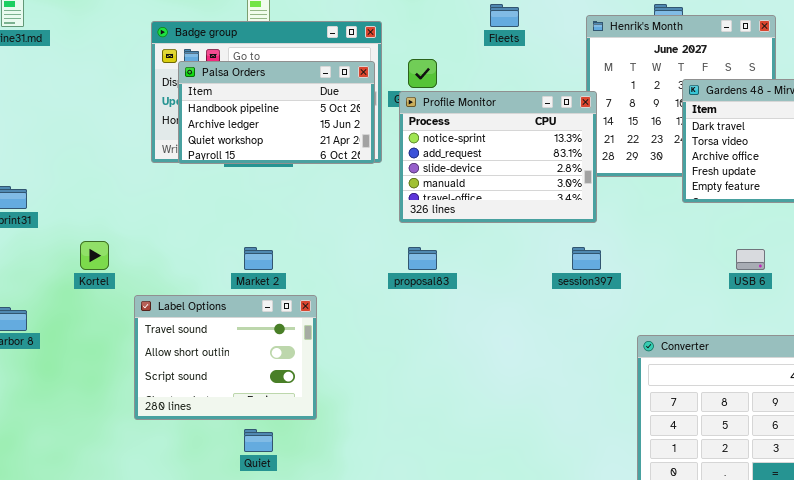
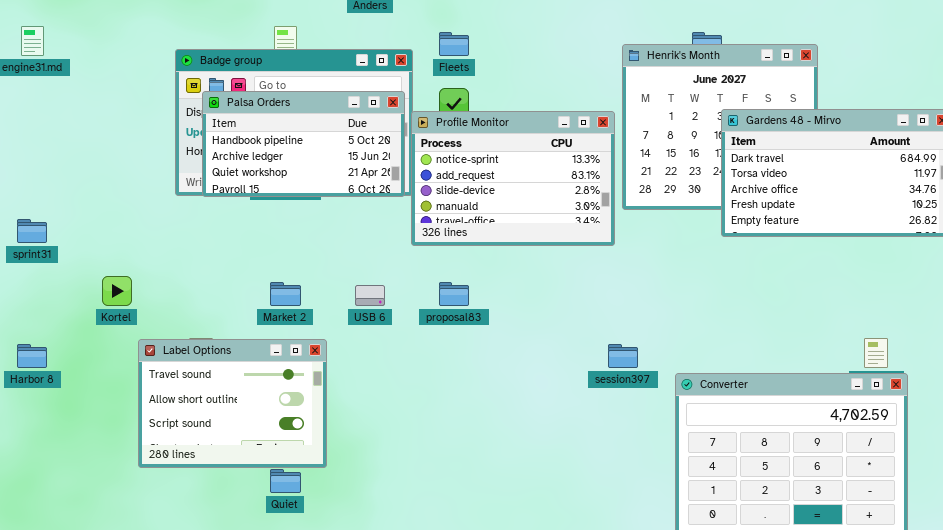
Fleets: [490,4,519,27] -> [439,32,469,56], moved
Profile Monitor: [399,91,597,223] -> [411,111,615,246], moved
session397: [572,247,601,270] -> [608,344,638,368], moved
USB 6: [736,249,765,270] -> [355,285,385,306], moved
Label Options: [134,295,317,420] -> [138,339,327,468], moved

